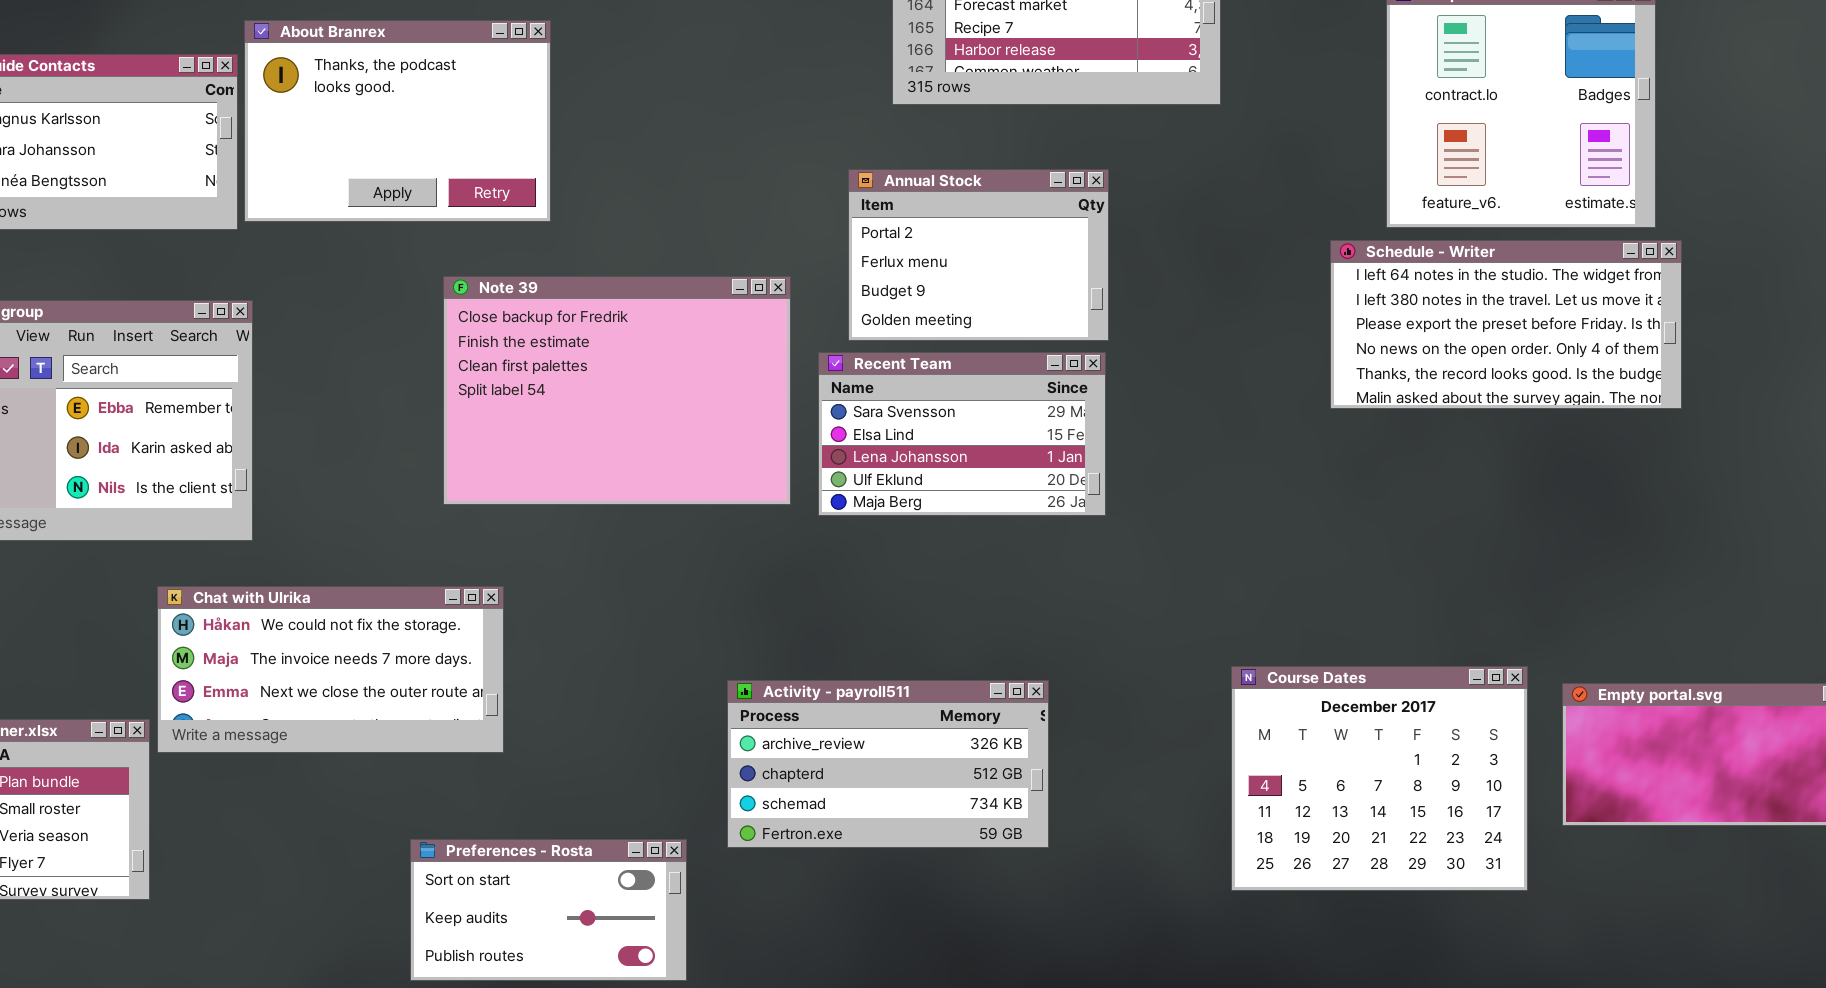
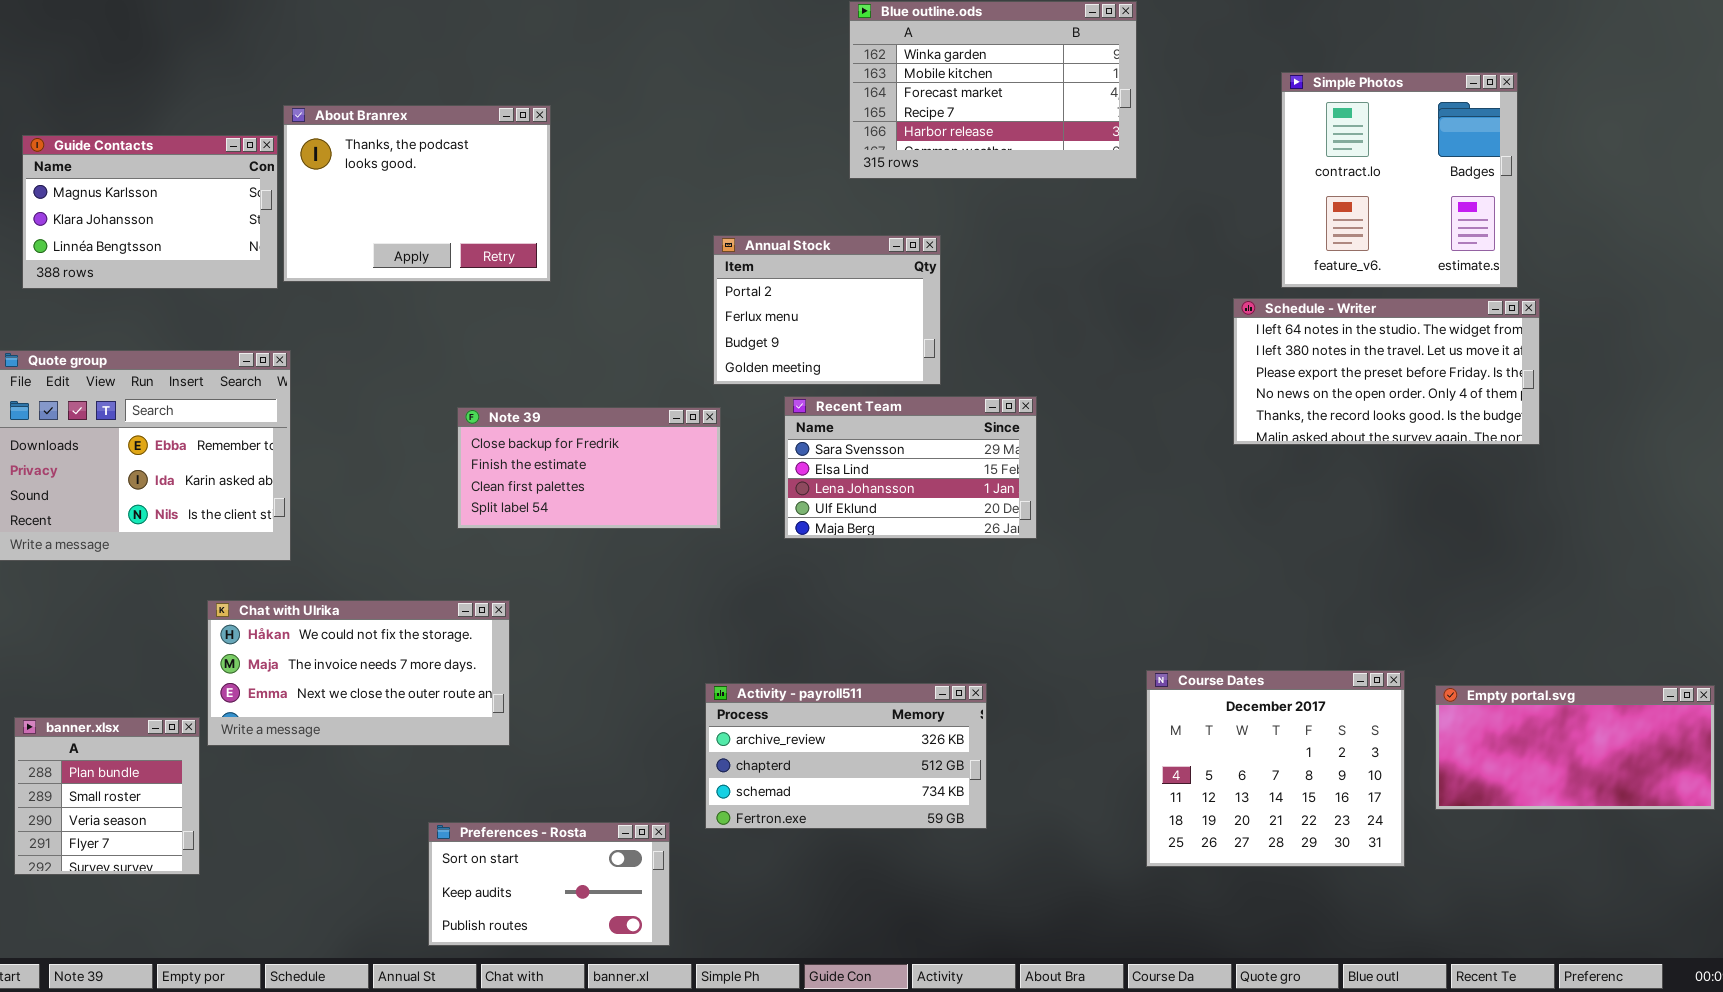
Annual Stock: [848,169,1109,341] -> [713,235,941,385], moved
Note 39: [443,276,791,505] -> [457,407,721,529], resized

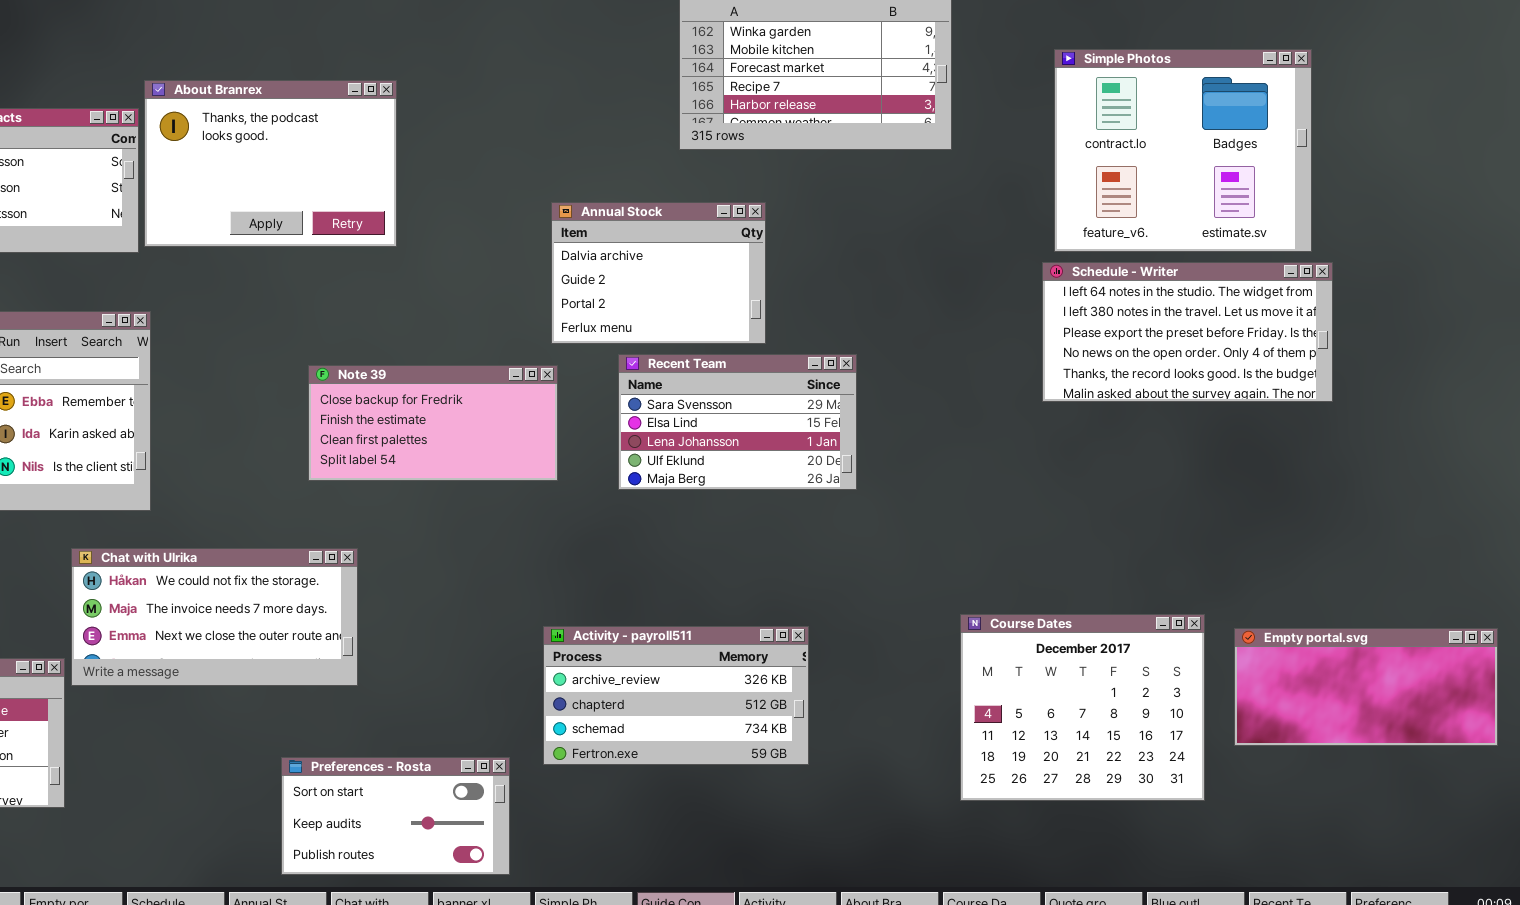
Simple Photos: [1281,72,1518,288] -> [1054,49,1312,252], resized
Annual Stock: [713,235,941,385] -> [551,202,766,344], scrolled up 2 rows

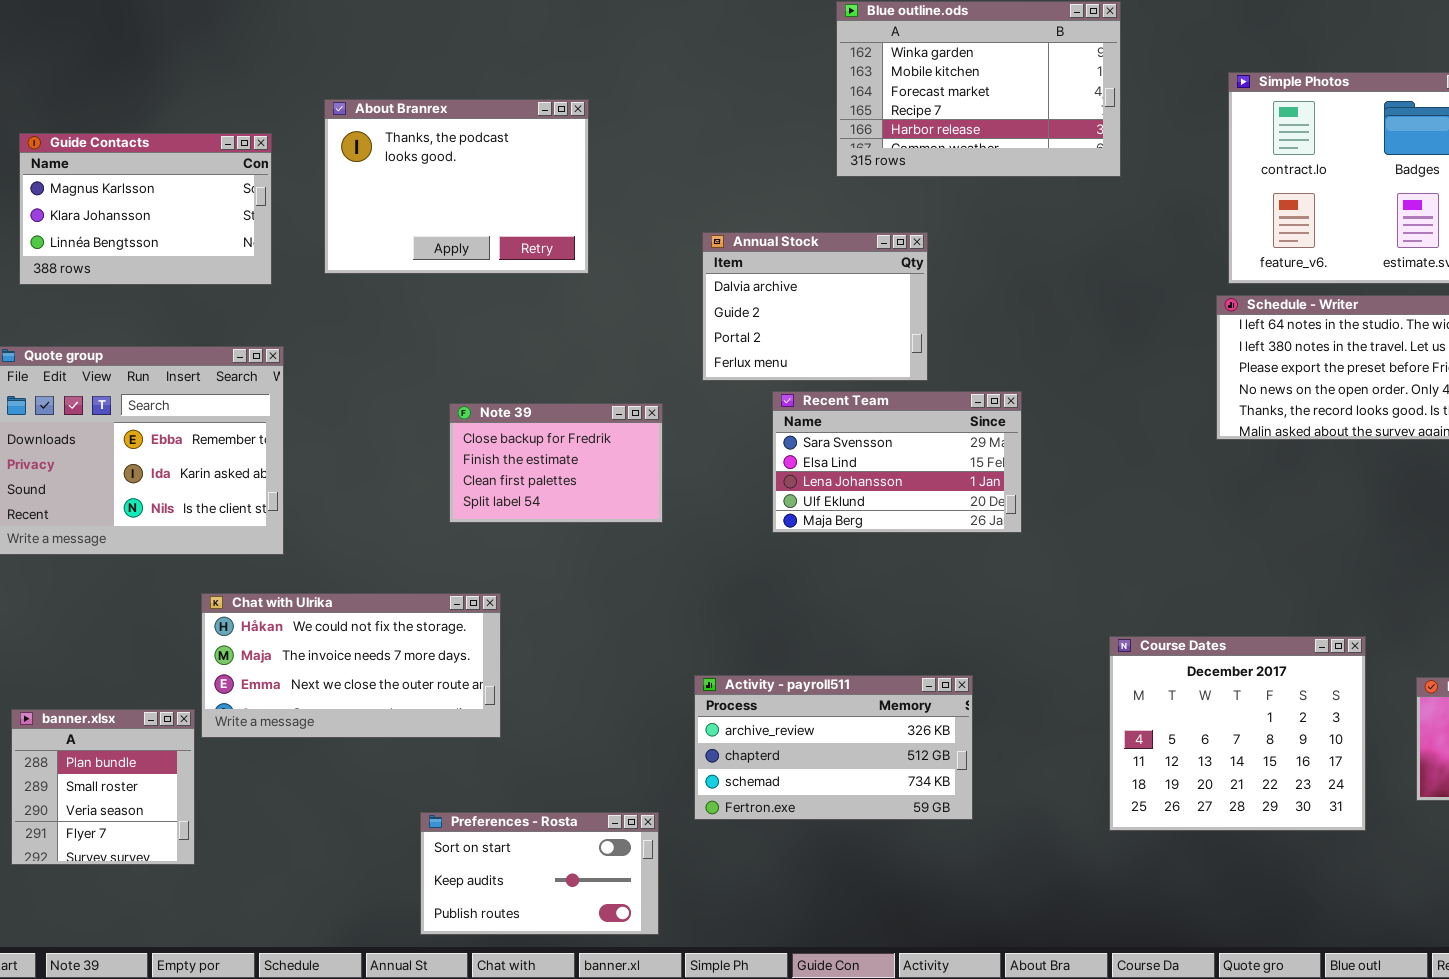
About Branrex: [144,80,397,247] -> [324,99,589,274], moved
Note 39: [308,365,558,481] -> [449,403,663,523], resized
Course Dates: [960,614,1205,801] -> [1109,636,1366,831], moved

